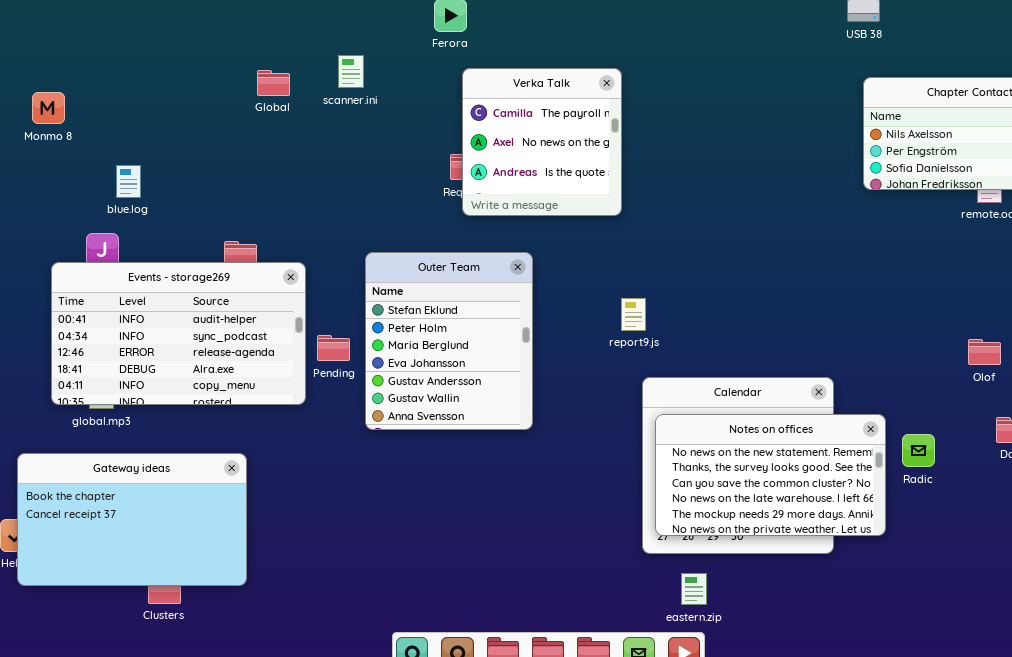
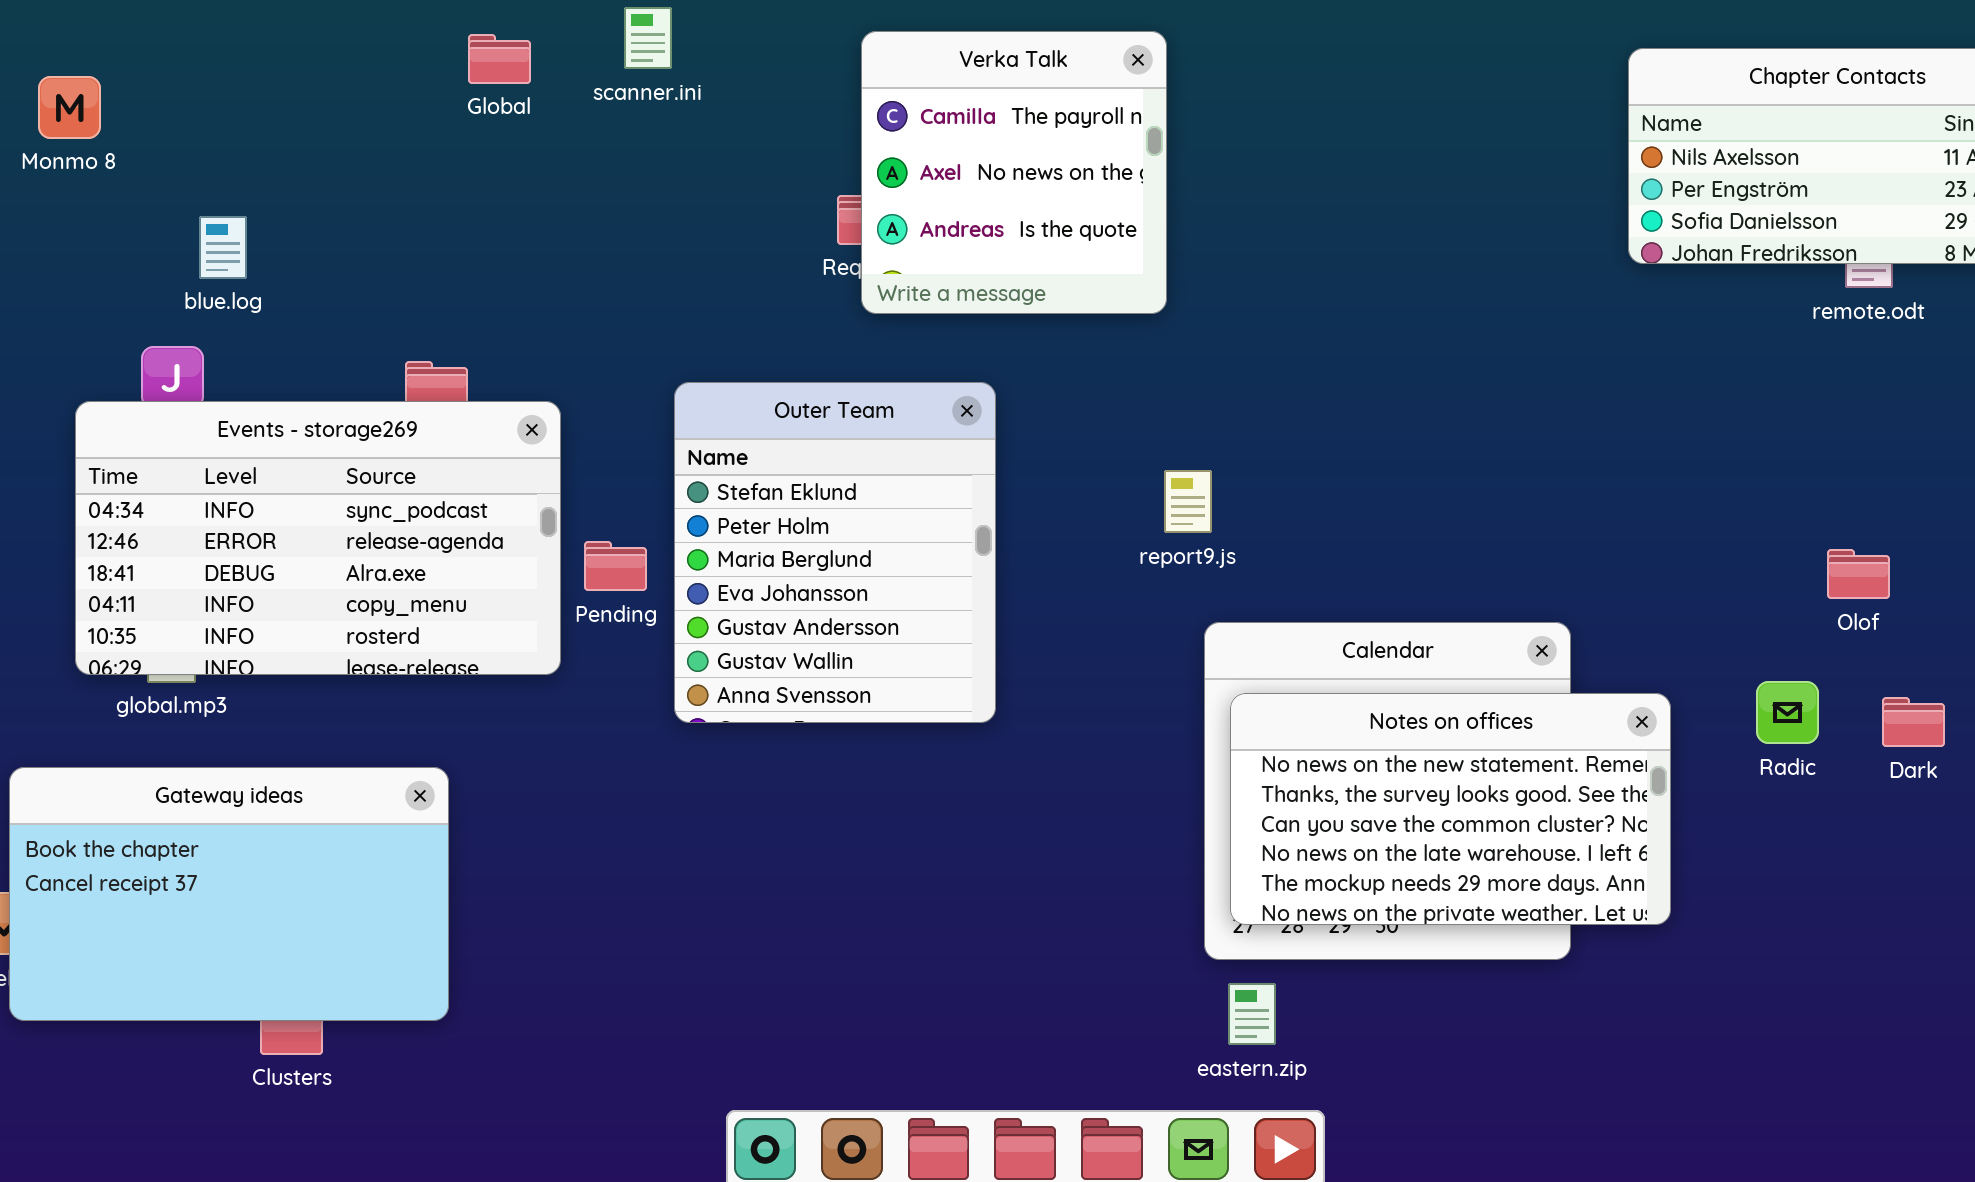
Events - storage269: [51,262,306,405] -> [75,401,561,675], scrolled down 1 row
Radic: [902,434,935,467] -> [1756,681,1819,744], moved
eastern.zip: [681,573,707,605] -> [1228,983,1276,1045], moved

